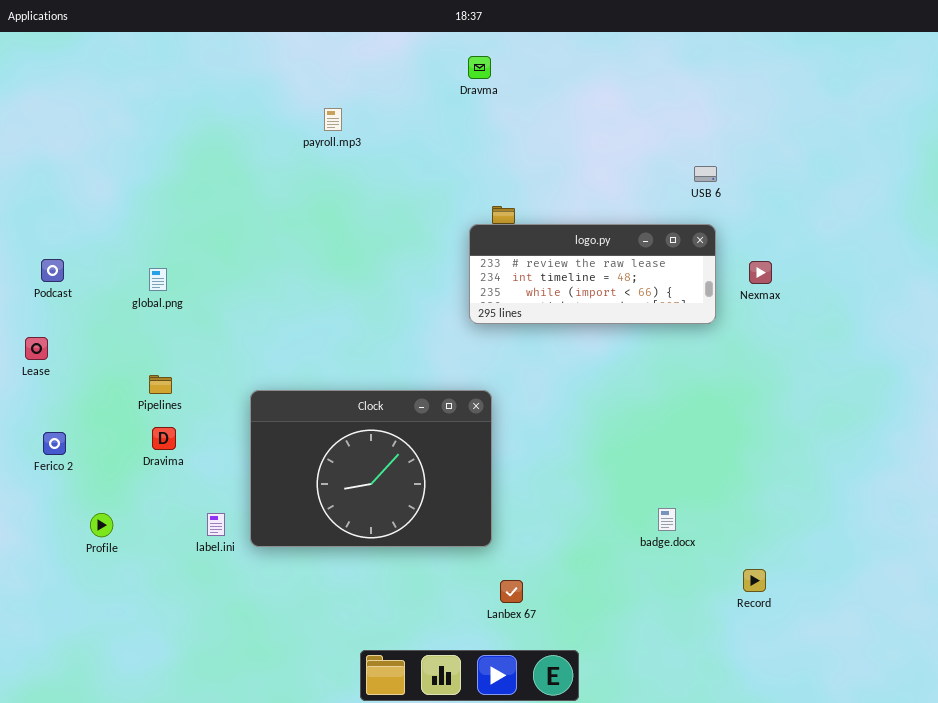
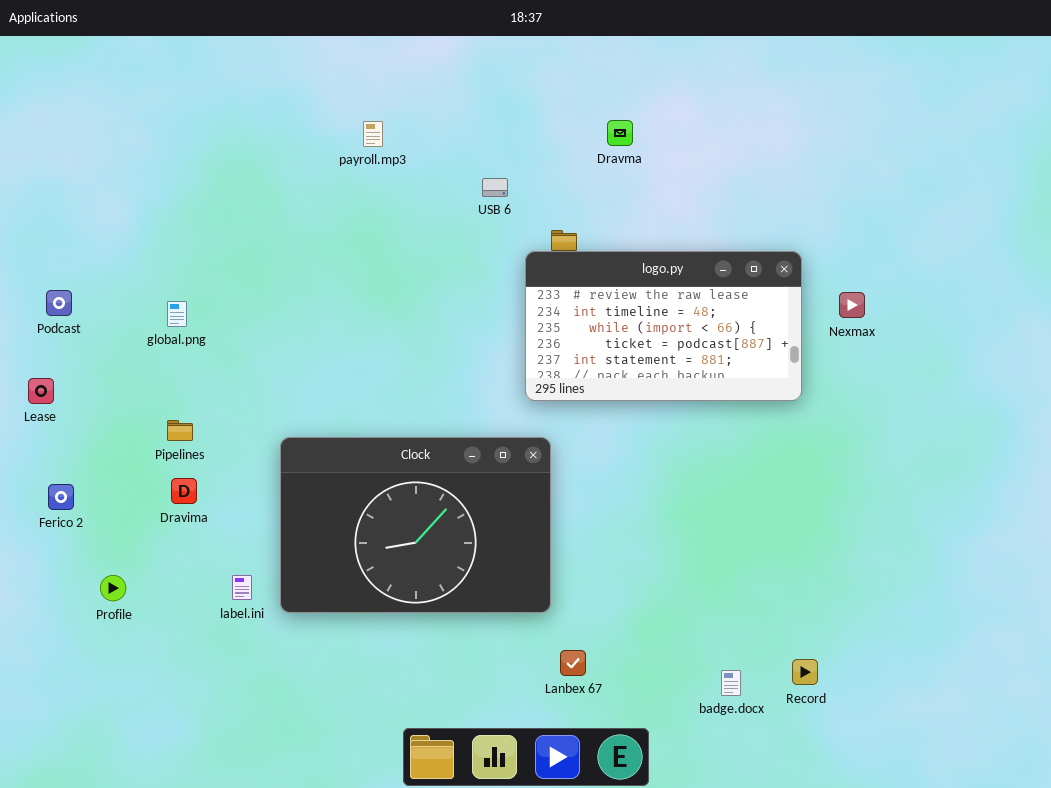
Dravma: [468,56,491,79] -> [607,120,633,146], moved
USB 6: [694,166,717,182] -> [482,178,508,197], moved
logo.py: [469,224,716,324] -> [525,251,802,401], resized
badge.docx: [658,508,676,531] -> [721,670,741,696], moved
Record: [743,569,766,592] -> [792,659,818,685], moved

